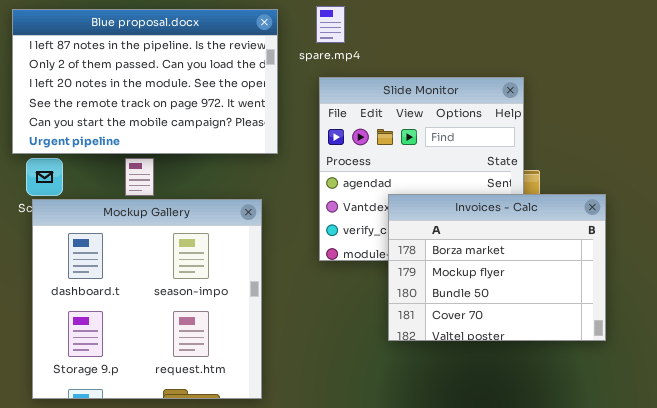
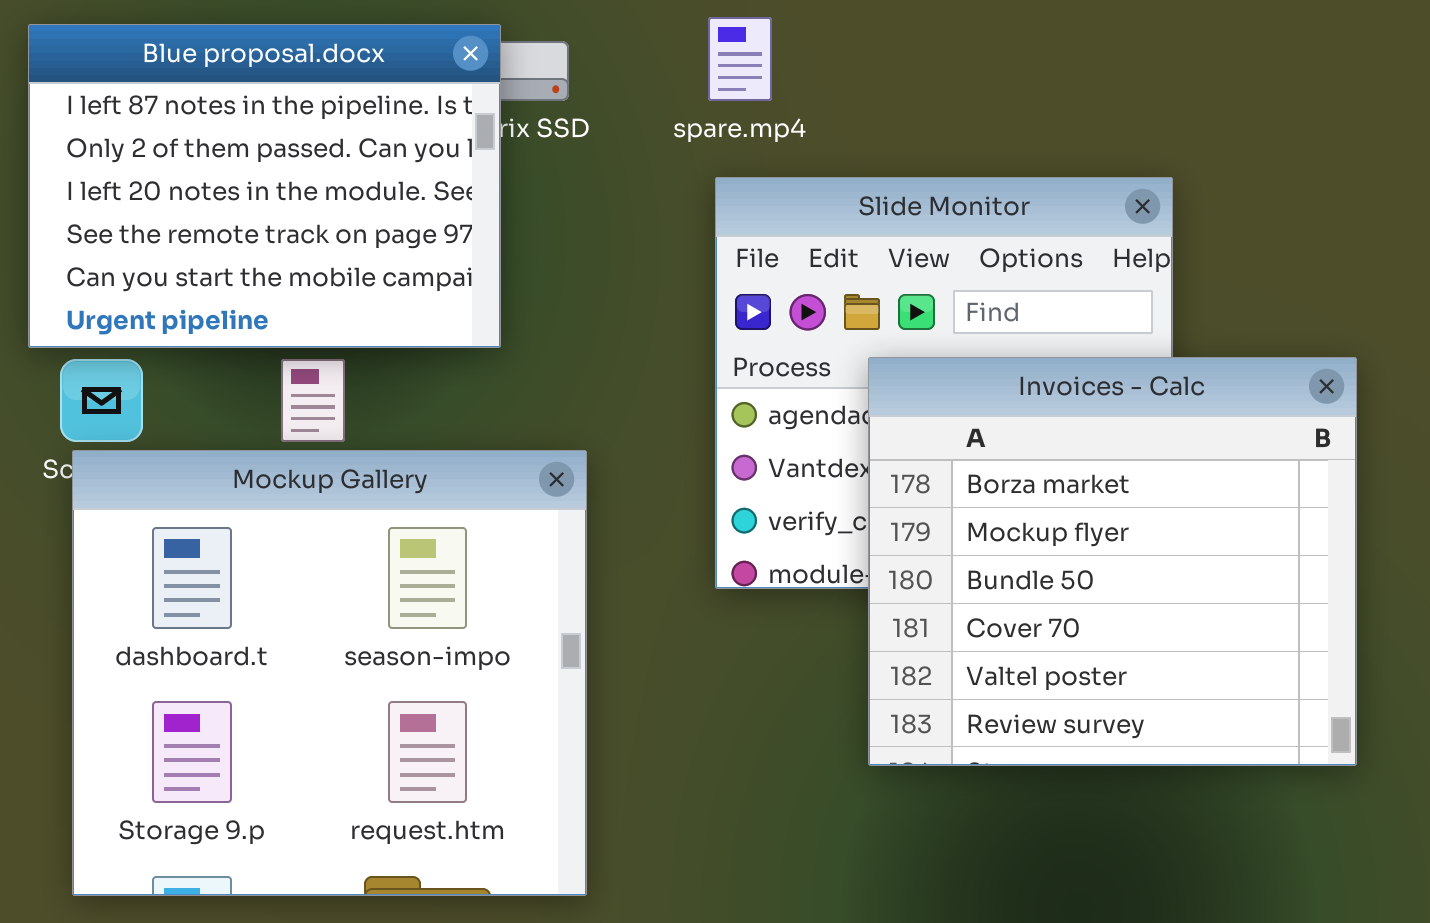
Blue proposal.docx: [12,9,278,154] -> [28,24,501,348], resized
Invoices - Calc: [388,194,606,341] -> [868,357,1357,766], resized

